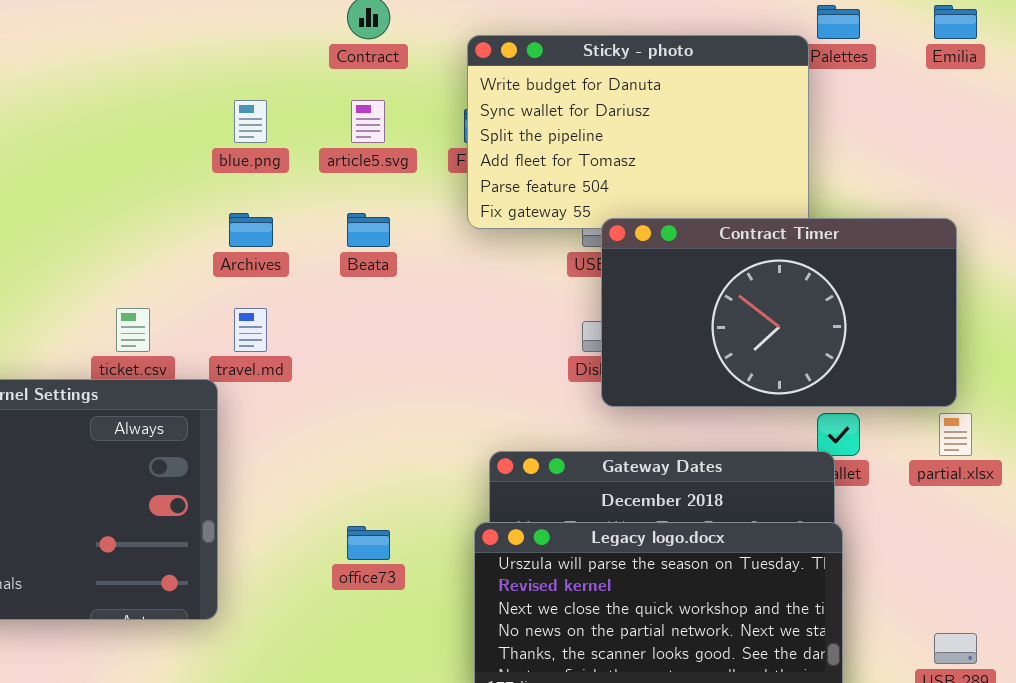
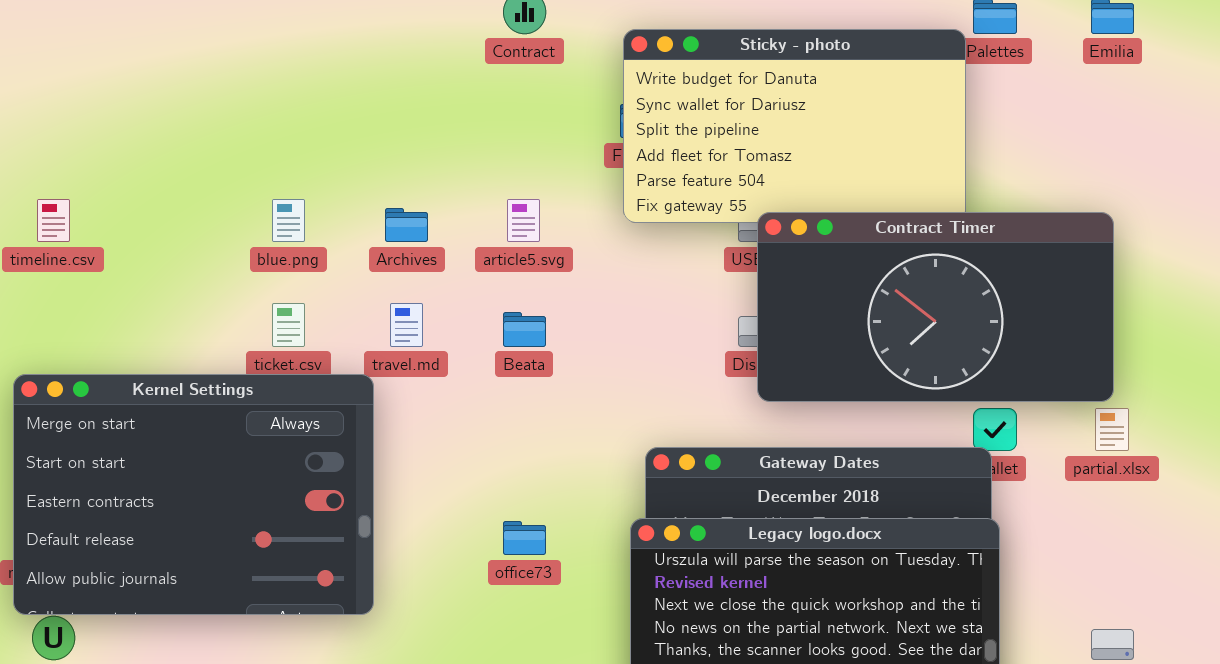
blue.png: [234,100,267,143] -> [272,199,305,242], moved
article5.svg: [351,100,385,143] -> [507,199,540,242], moved
Beata: [347,213,390,247] -> [503,312,546,347], moved

